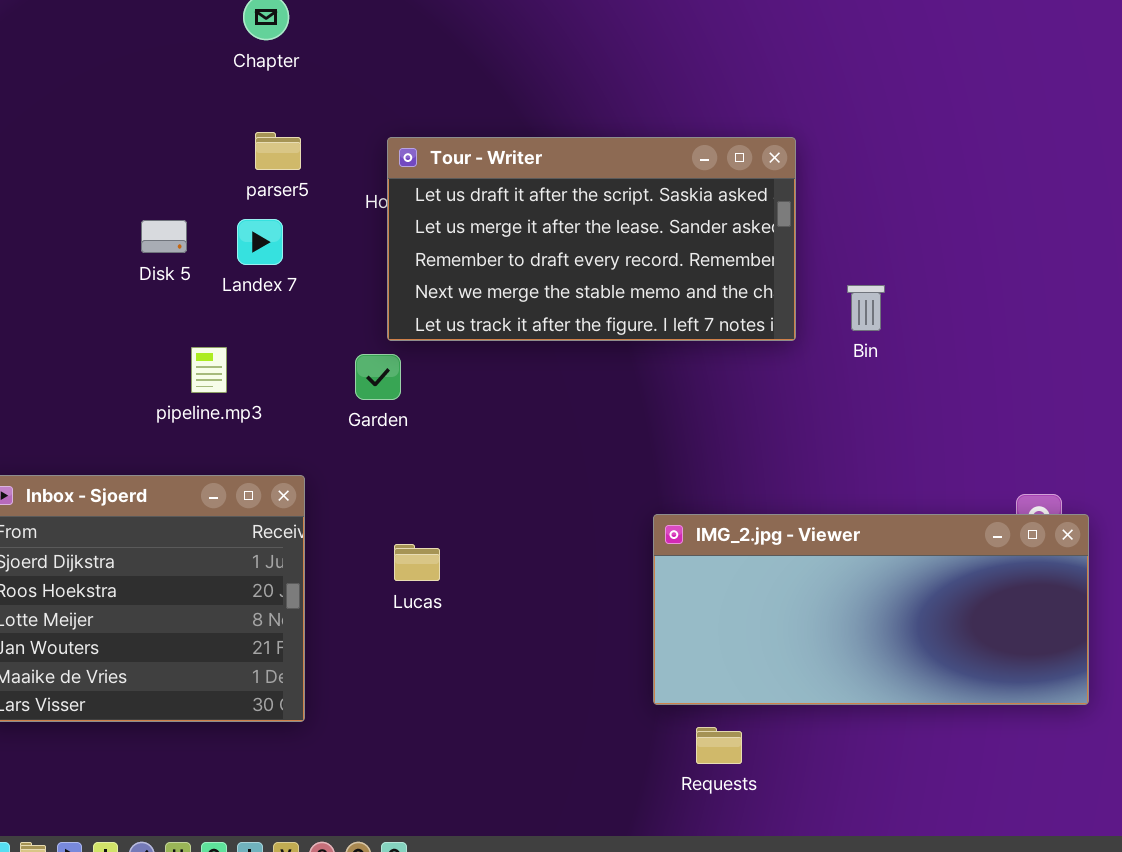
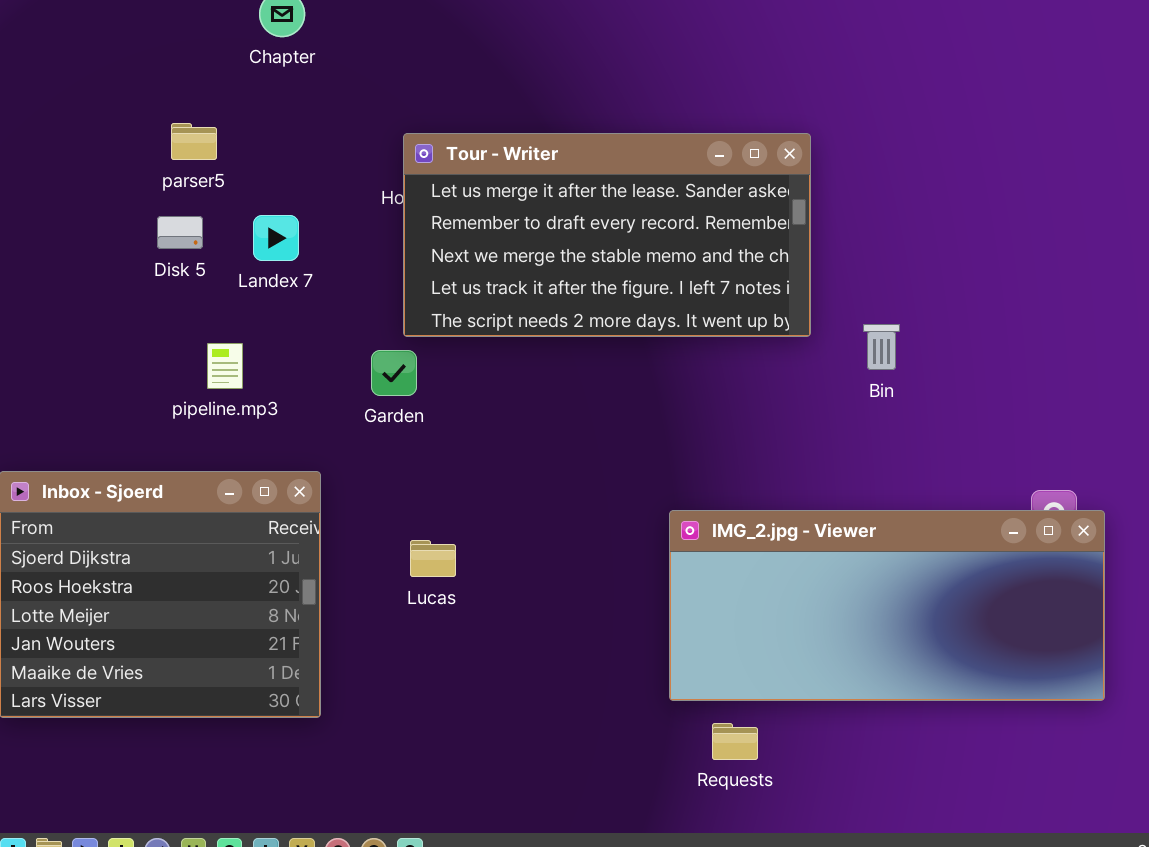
parser5: [255,132,301,170] -> [171,123,217,160], moved
Tour - Writer: [387,137,796,341] -> [403,133,811,337], scrolled down 1 row
Bin: [847,285,885,331] -> [863,324,900,370], moved

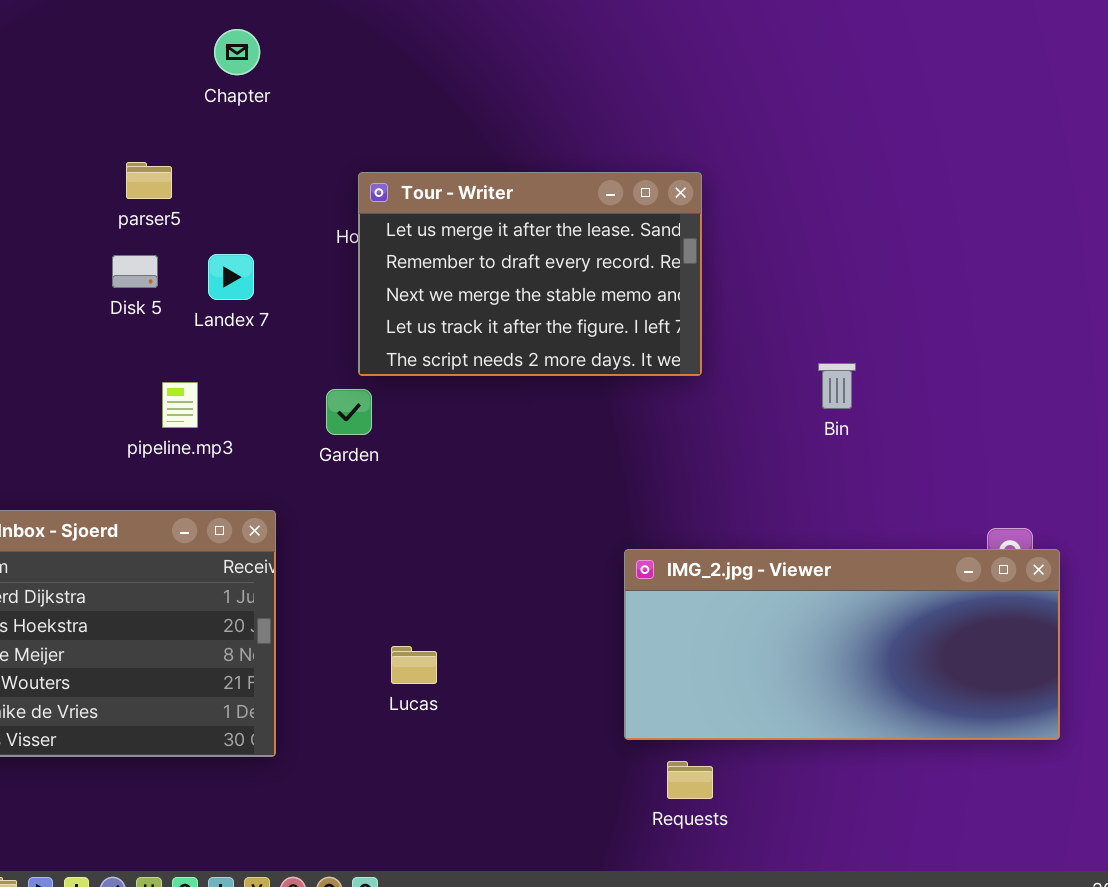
Tour - Writer: [403,133,811,337] -> [358,172,702,376], resized
Lucas: [410,540,456,577] -> [391,646,437,684], moved

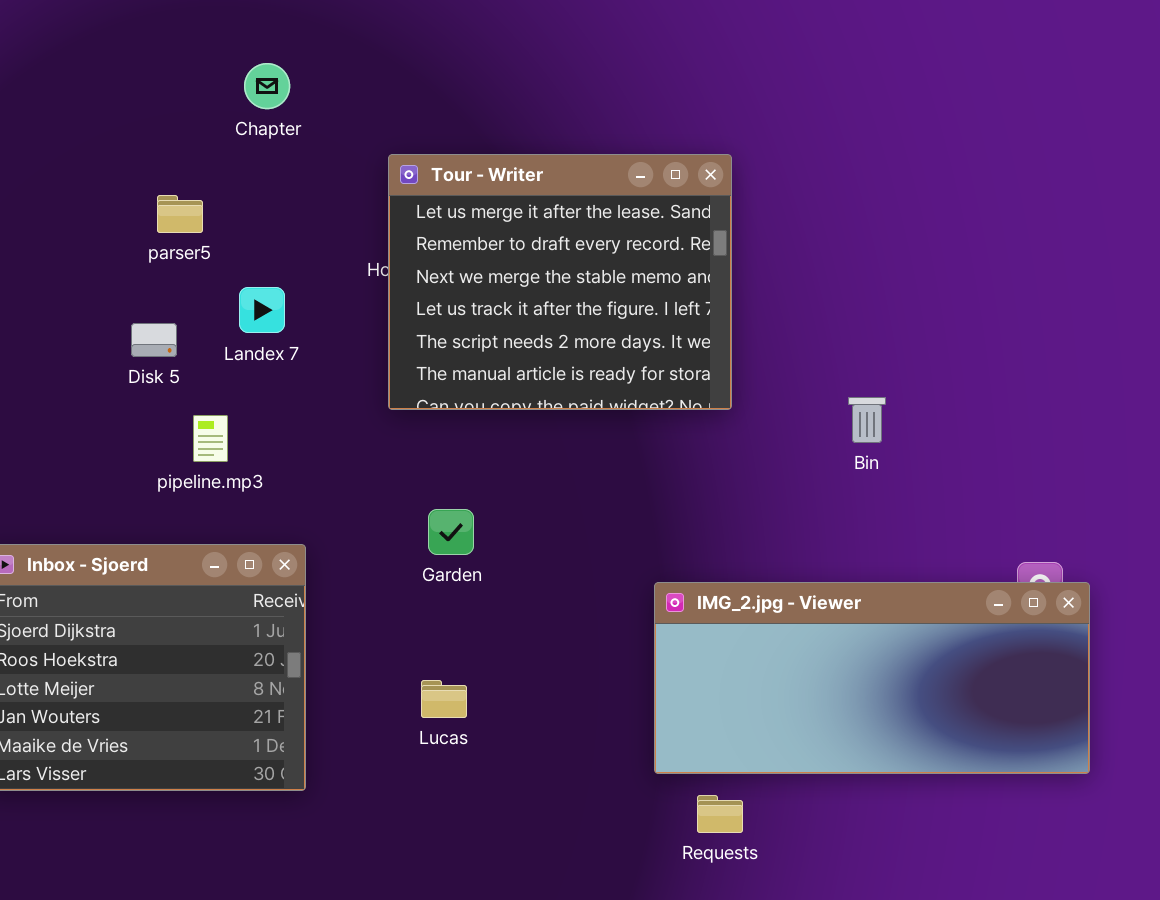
Tour - Writer: [358,172,702,376] -> [388,154,732,410], resized
Disk 5: [112,255,158,288] -> [131,323,177,357], moved
Garden: [326,389,372,435] -> [428,509,474,555], moved

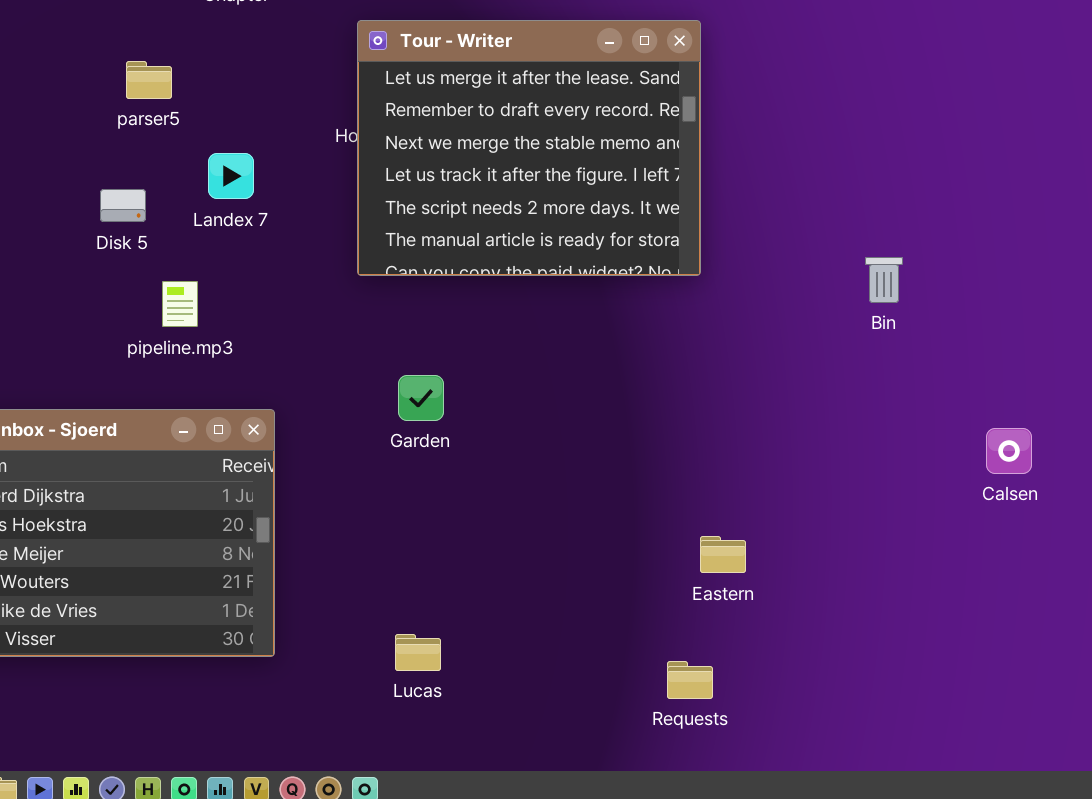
Bin: [848,397,886,443] -> [865,257,903,303], moved
IMG_2.jpg - Viewer: [654,582,1090,774] -> none, closed
Lucas: [421,680,467,718] -> [395,634,441,671], moved

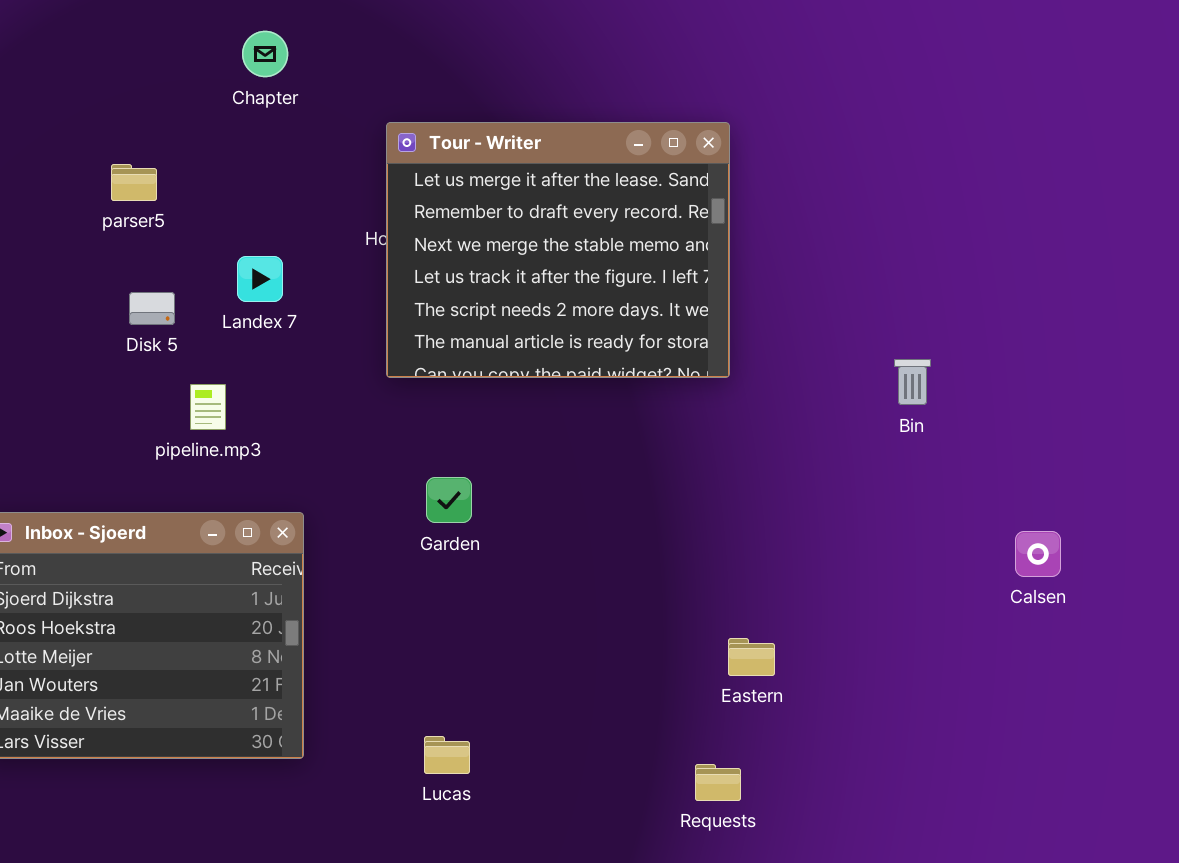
parser5: [126,61,172,99] -> [111,164,157,201], moved

